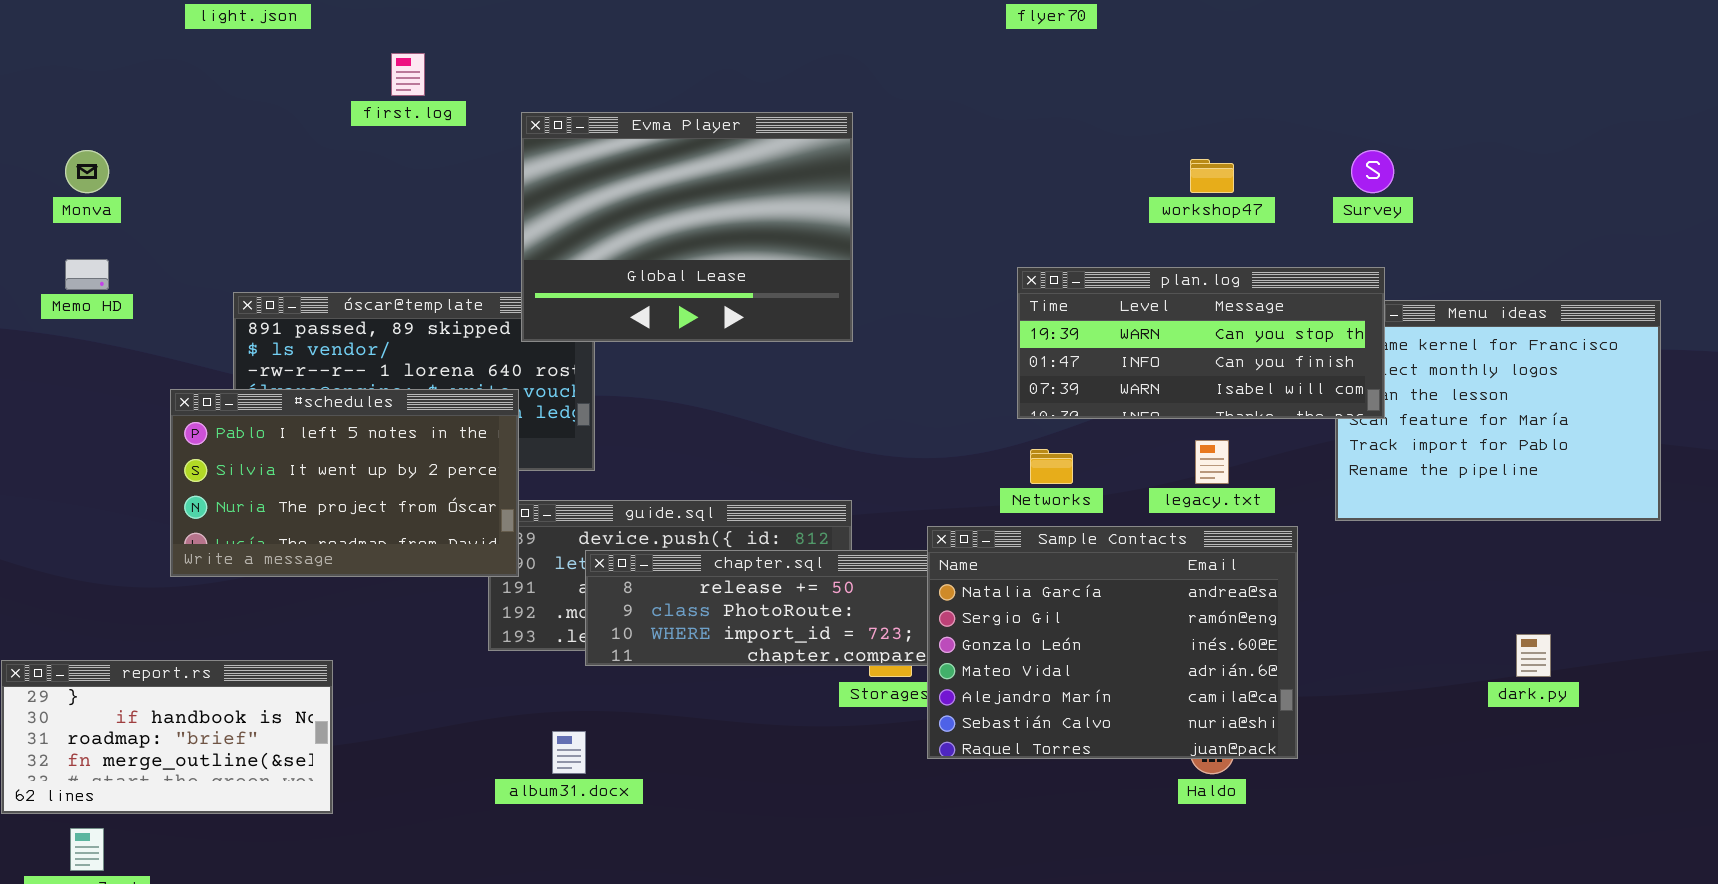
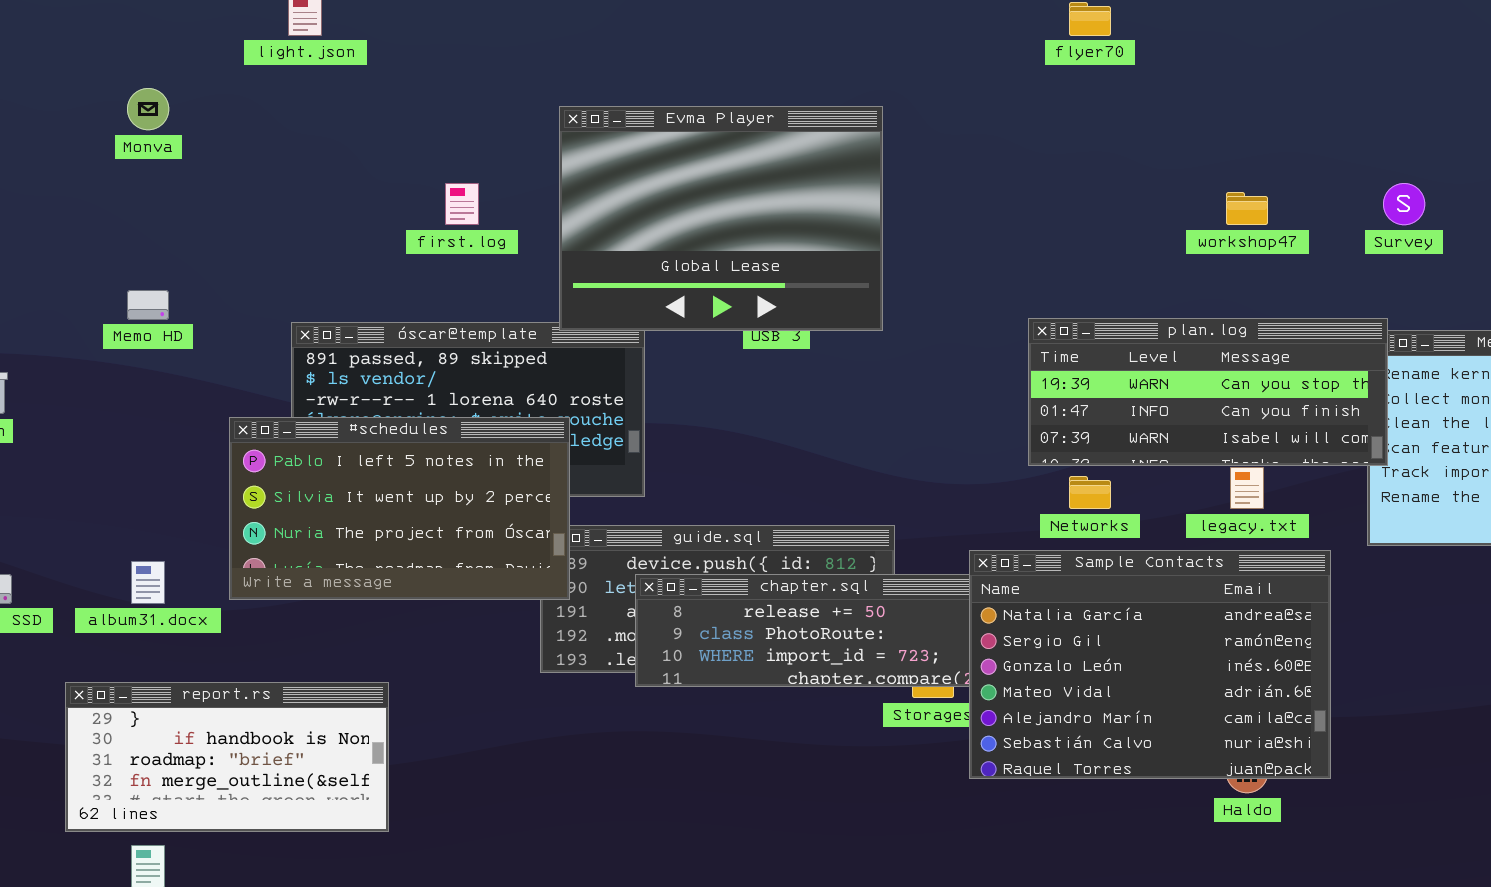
first.log: [391,53,425,96] -> [445,183,479,225], moved
Evma Player: [521,112,853,342] -> [559,106,883,331], moved
Monva: [65,150,109,193] -> [127,88,169,130], moved
plan.log: [1017,267,1385,419] -> [1028,318,1388,466], moved
album31.docx: [552,731,586,774] -> [131,561,165,604], moved

